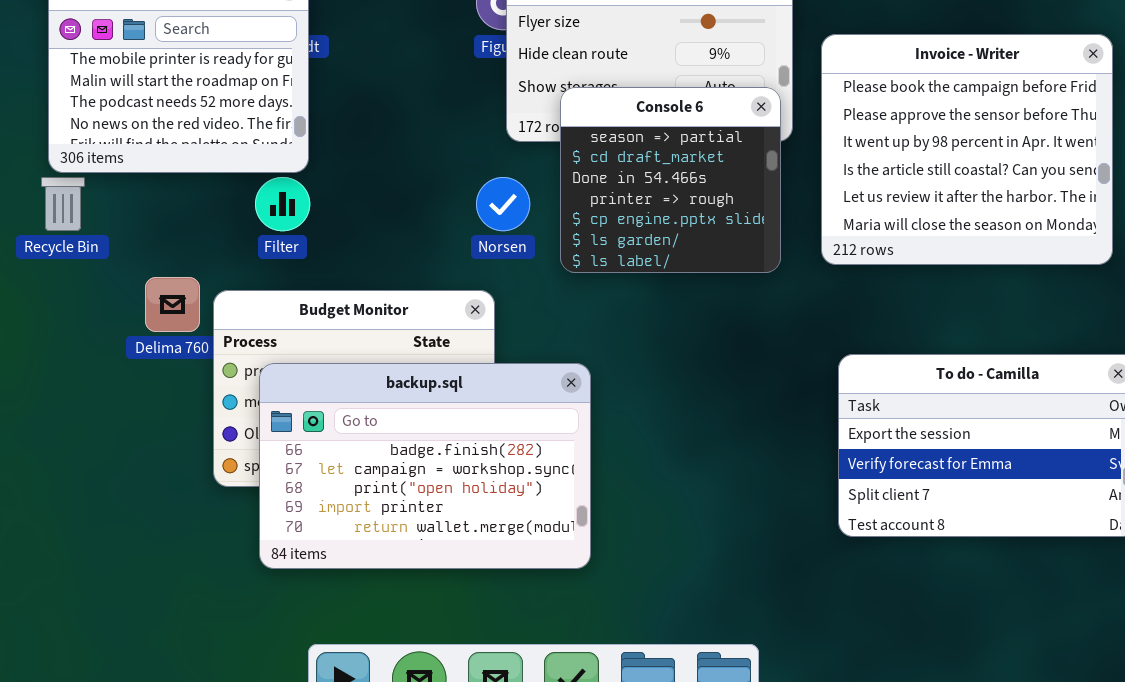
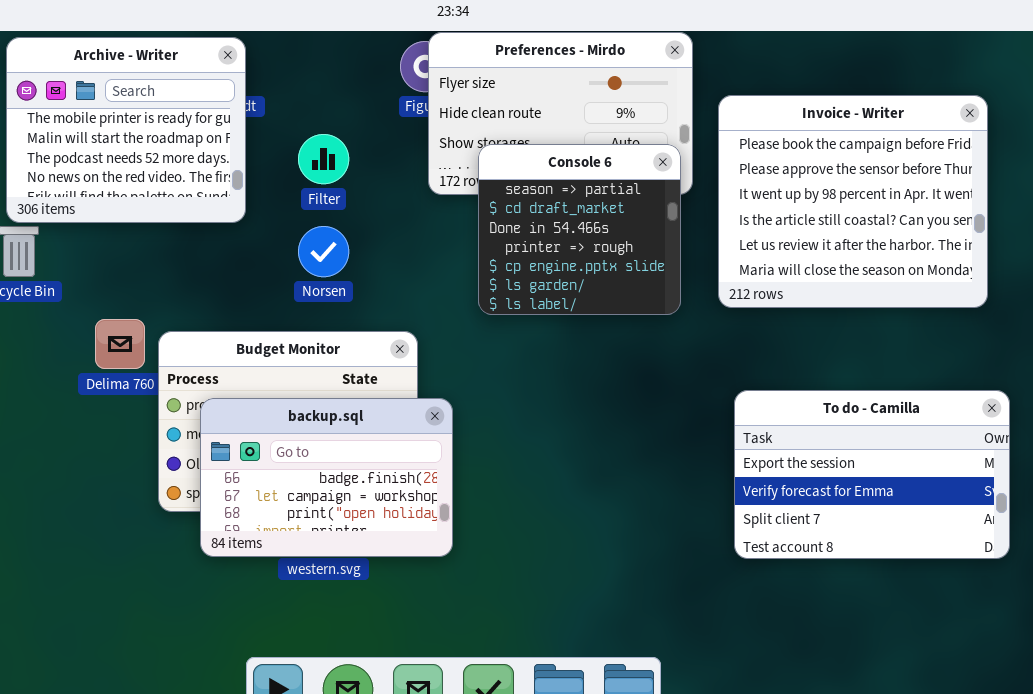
Filter: [255,177,310,231] -> [298,134,349,184], moved
Norsen: [476,177,530,231] -> [298,226,349,277], moved
backup.sql: [259,363,591,569] -> [200,398,453,557], resized

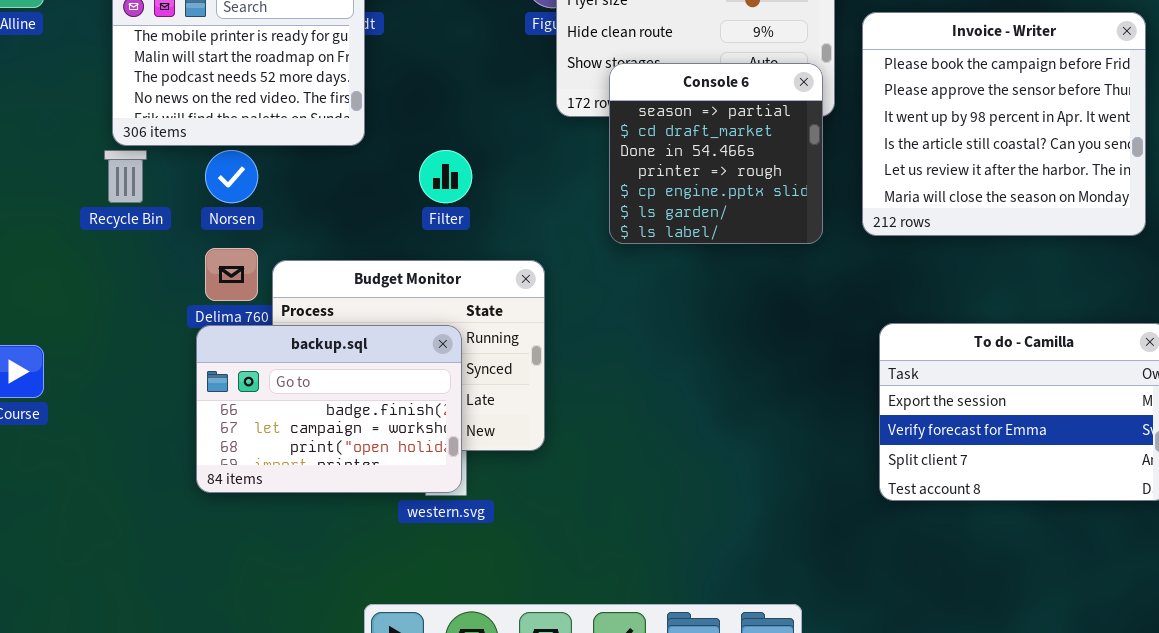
Filter: [298,134,349,184] -> [419,150,472,203], moved
Norsen: [298,226,349,277] -> [205,150,258,203], moved
backup.sql: [200,398,453,557] -> [196,325,462,493], moved

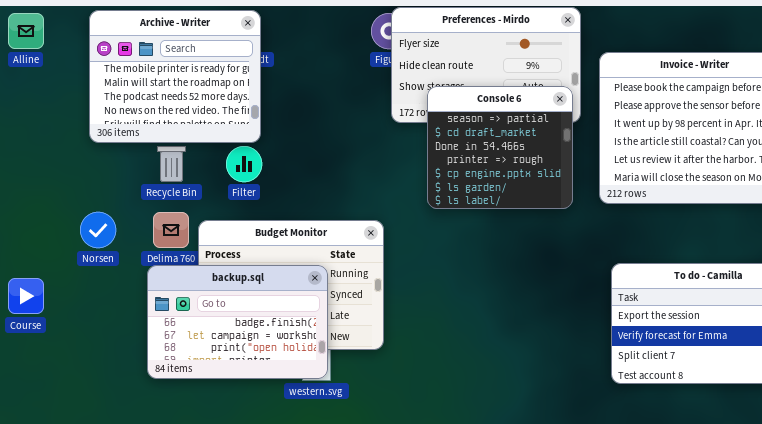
Recycle Bin: [104,150,147,203] -> [157,146,186,182], moved
Norsen: [205,150,258,203] -> [80,212,116,248], moved
Filter: [419,150,472,203] -> [226,146,262,182], moved

